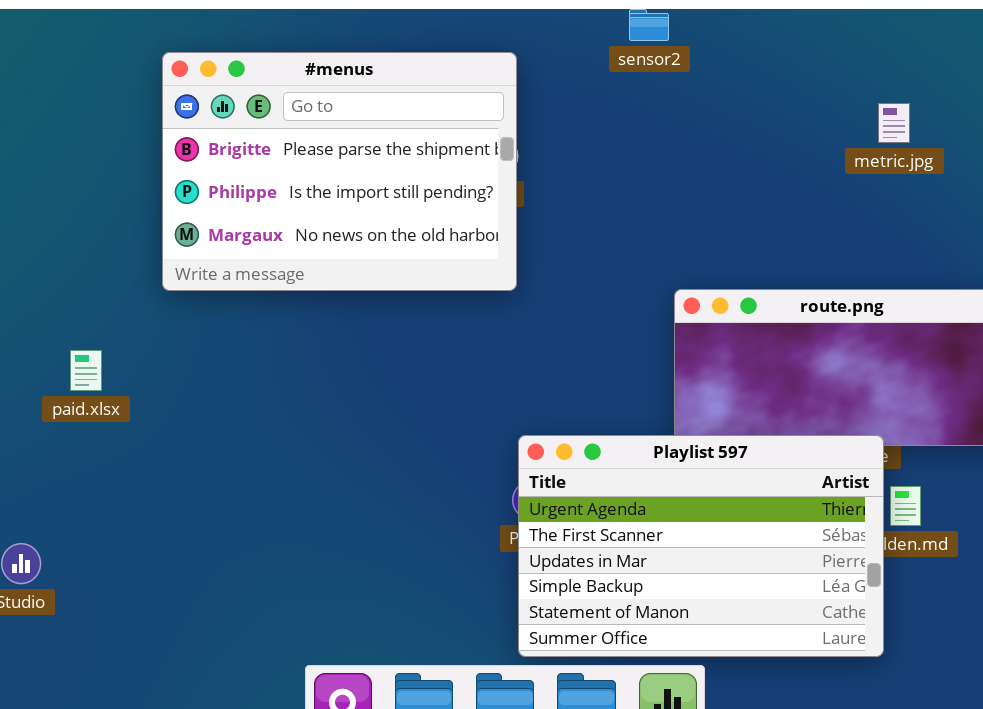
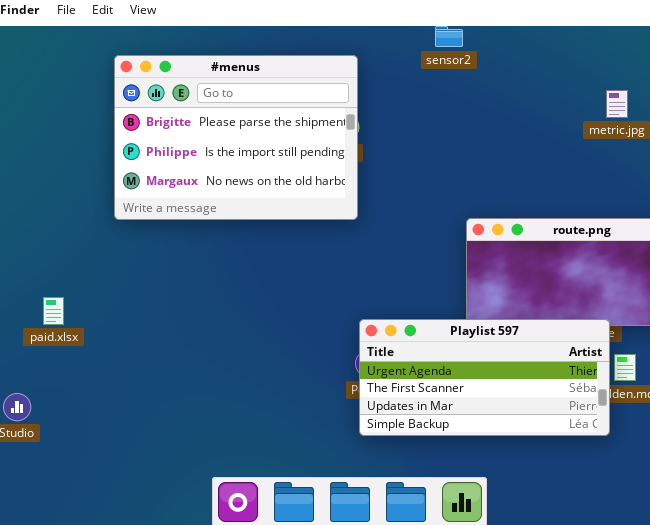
paid.xlsx: [70,350,102,391] -> [43,297,64,325], moved
Playlist 597: [518,435,884,657] -> [359,319,610,436], resized

